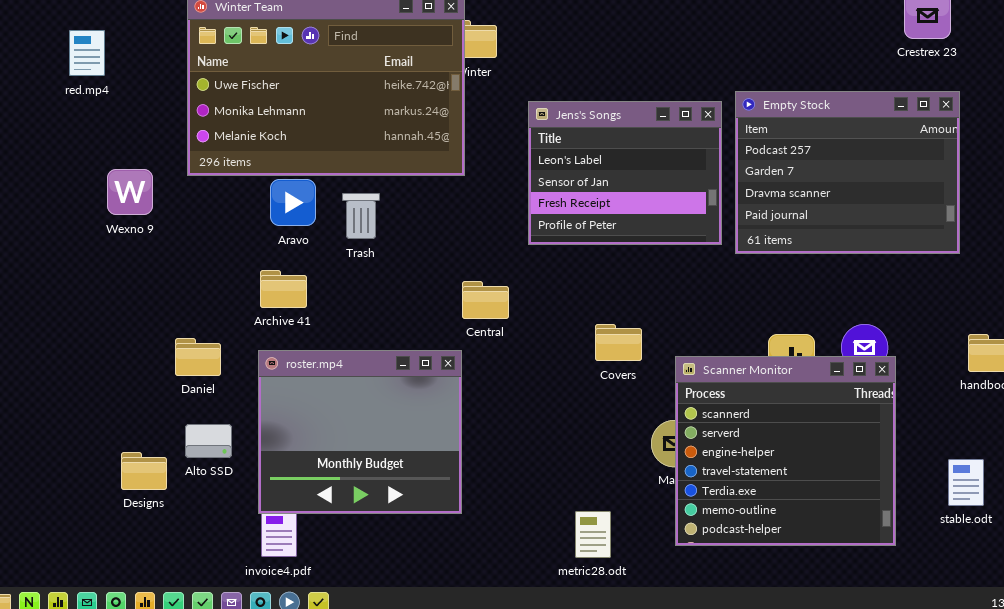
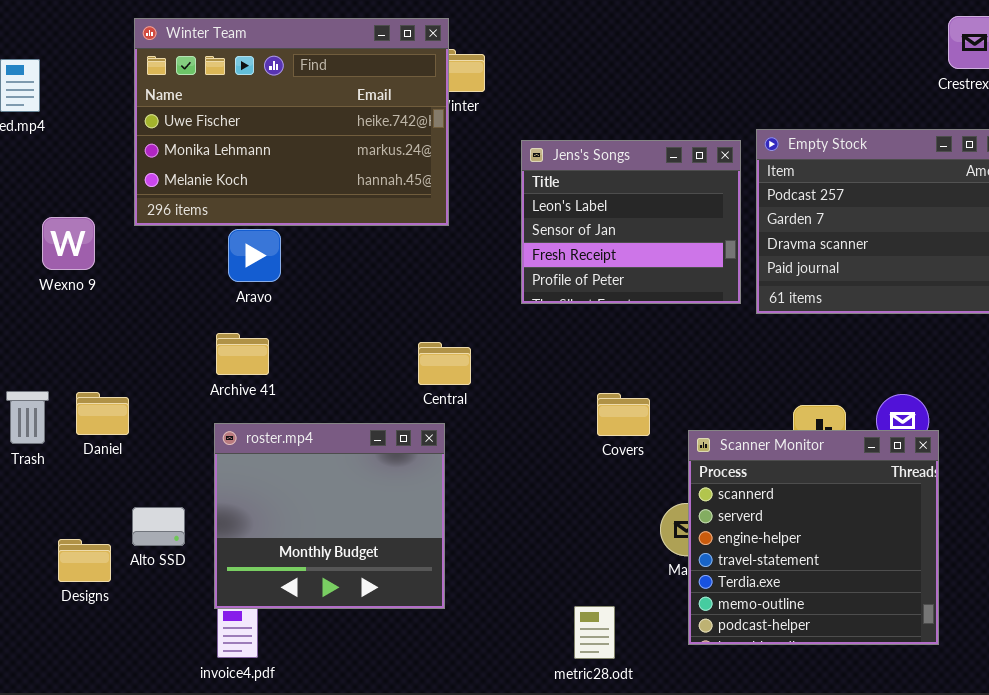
Trash: [342,193,380,239] -> [6,391,49,444], moved
Central: [462,281,509,319] -> [418,342,471,385], moved
Daniel: [175,338,221,376] -> [76,392,129,435], moved

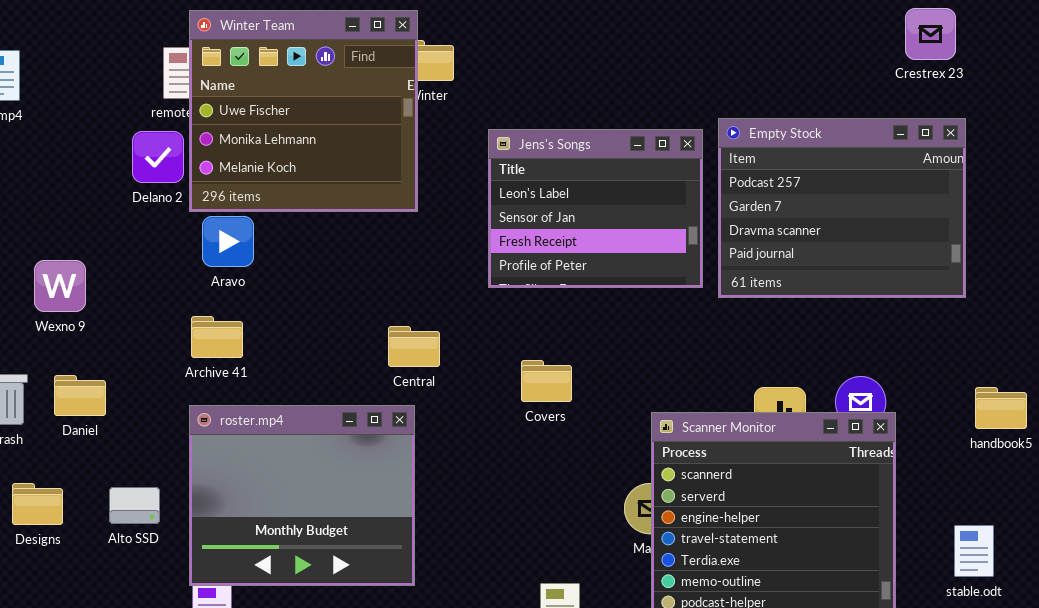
Winter Team: [134,18,449,226] -> [189,10,418,212], resized
Wexno 9: [42,217,95,270] -> [34,260,86,312], moved
Covers: [597,393,650,436] -> [521,360,572,402], moved
Designs: [58,539,111,582] -> [12,483,63,525], moved

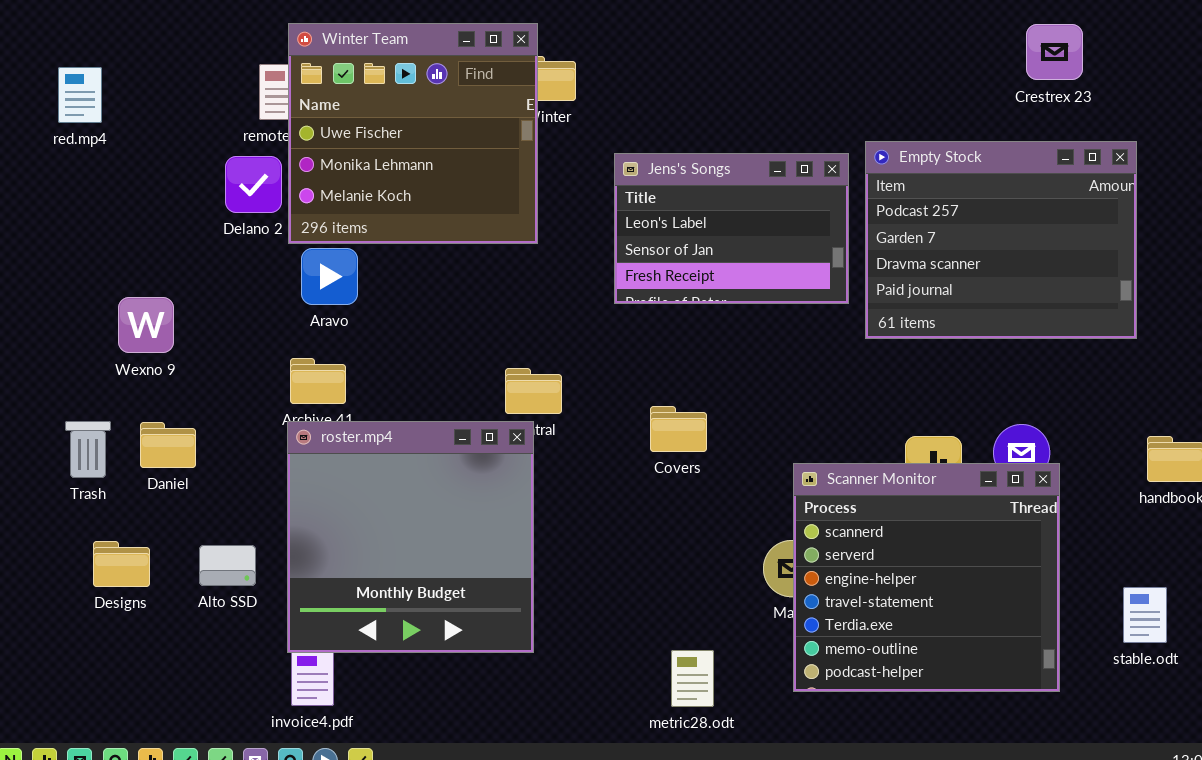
Crestrex 23: [905,8,956,60] -> [1026,24,1083,80], moved
Jens's Songs: [488,129,703,288] -> [614,153,849,304], resized
roster.mp4: [189,405,415,586] -> [287,421,534,653], resized

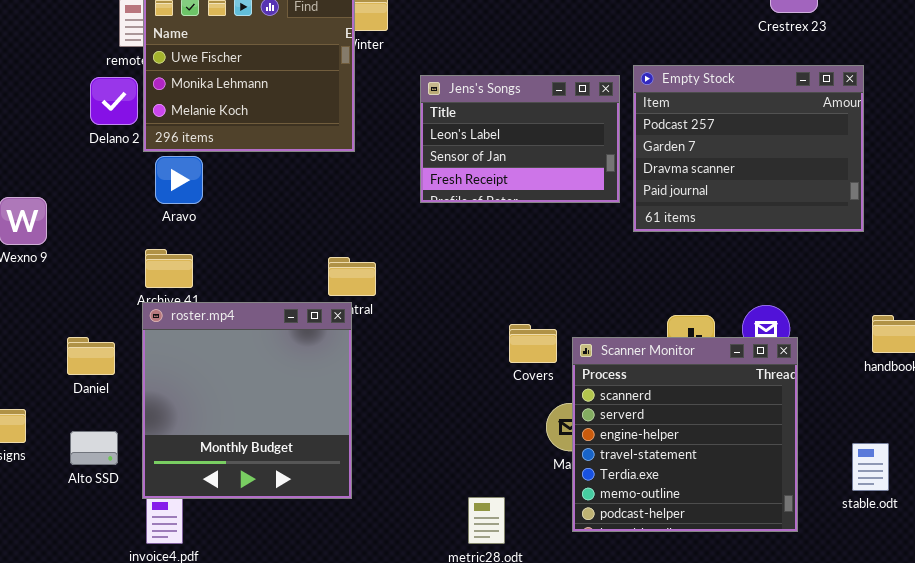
Covers: [650,406,707,452] -> [509,324,557,363], moved
Daniel: [140,422,196,468] -> [67,337,115,375], moved
Alto SSD: [199,545,256,586] -> [70,431,118,465], moved

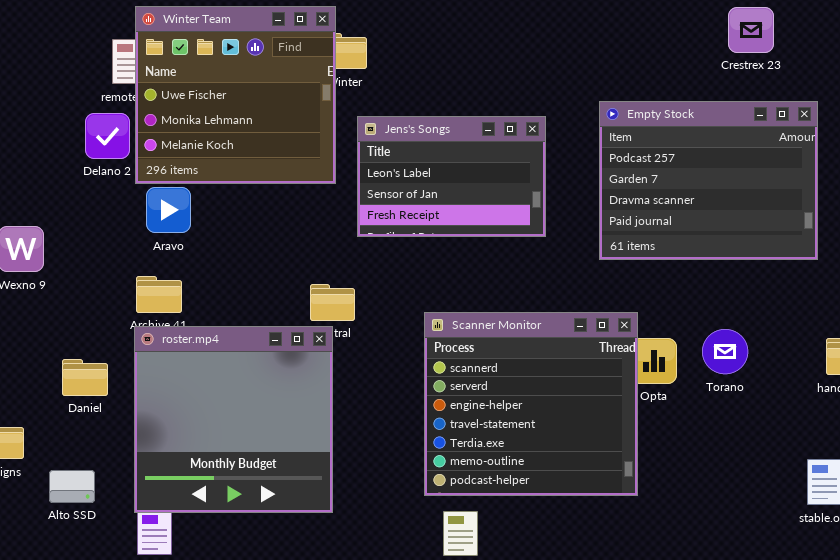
Jens's Songs: [420,75,620,203] -> [357,116,546,237], moved
Scanner Monitor: [572,337,798,532] -> [424,312,638,496], moved
Alto SSD: [70,431,118,465] -> [49,470,95,503], moved

